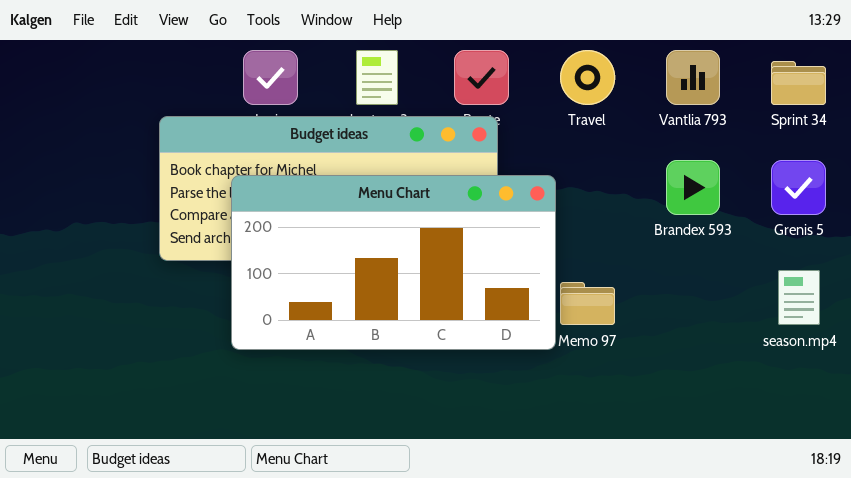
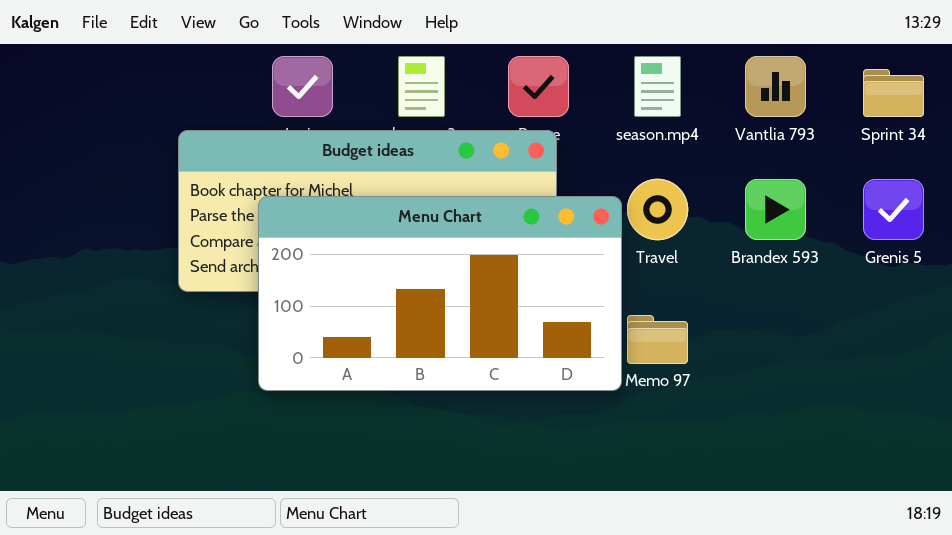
Travel: [560,50,615,105] -> [627,179,688,240], moved
season.mp4: [778,270,820,325] -> [634,56,681,117], moved

